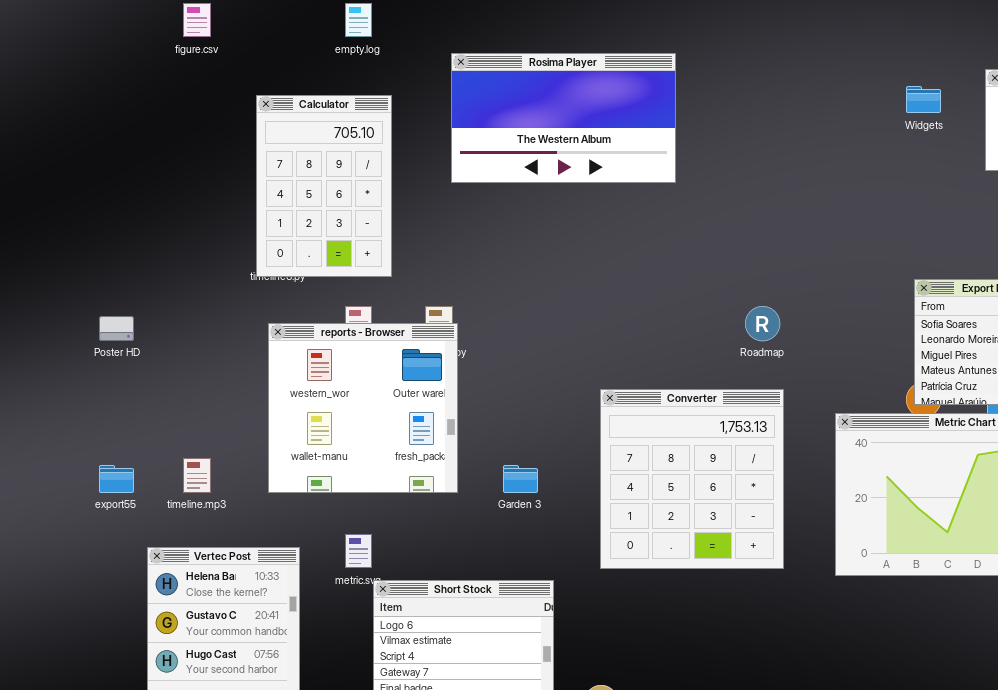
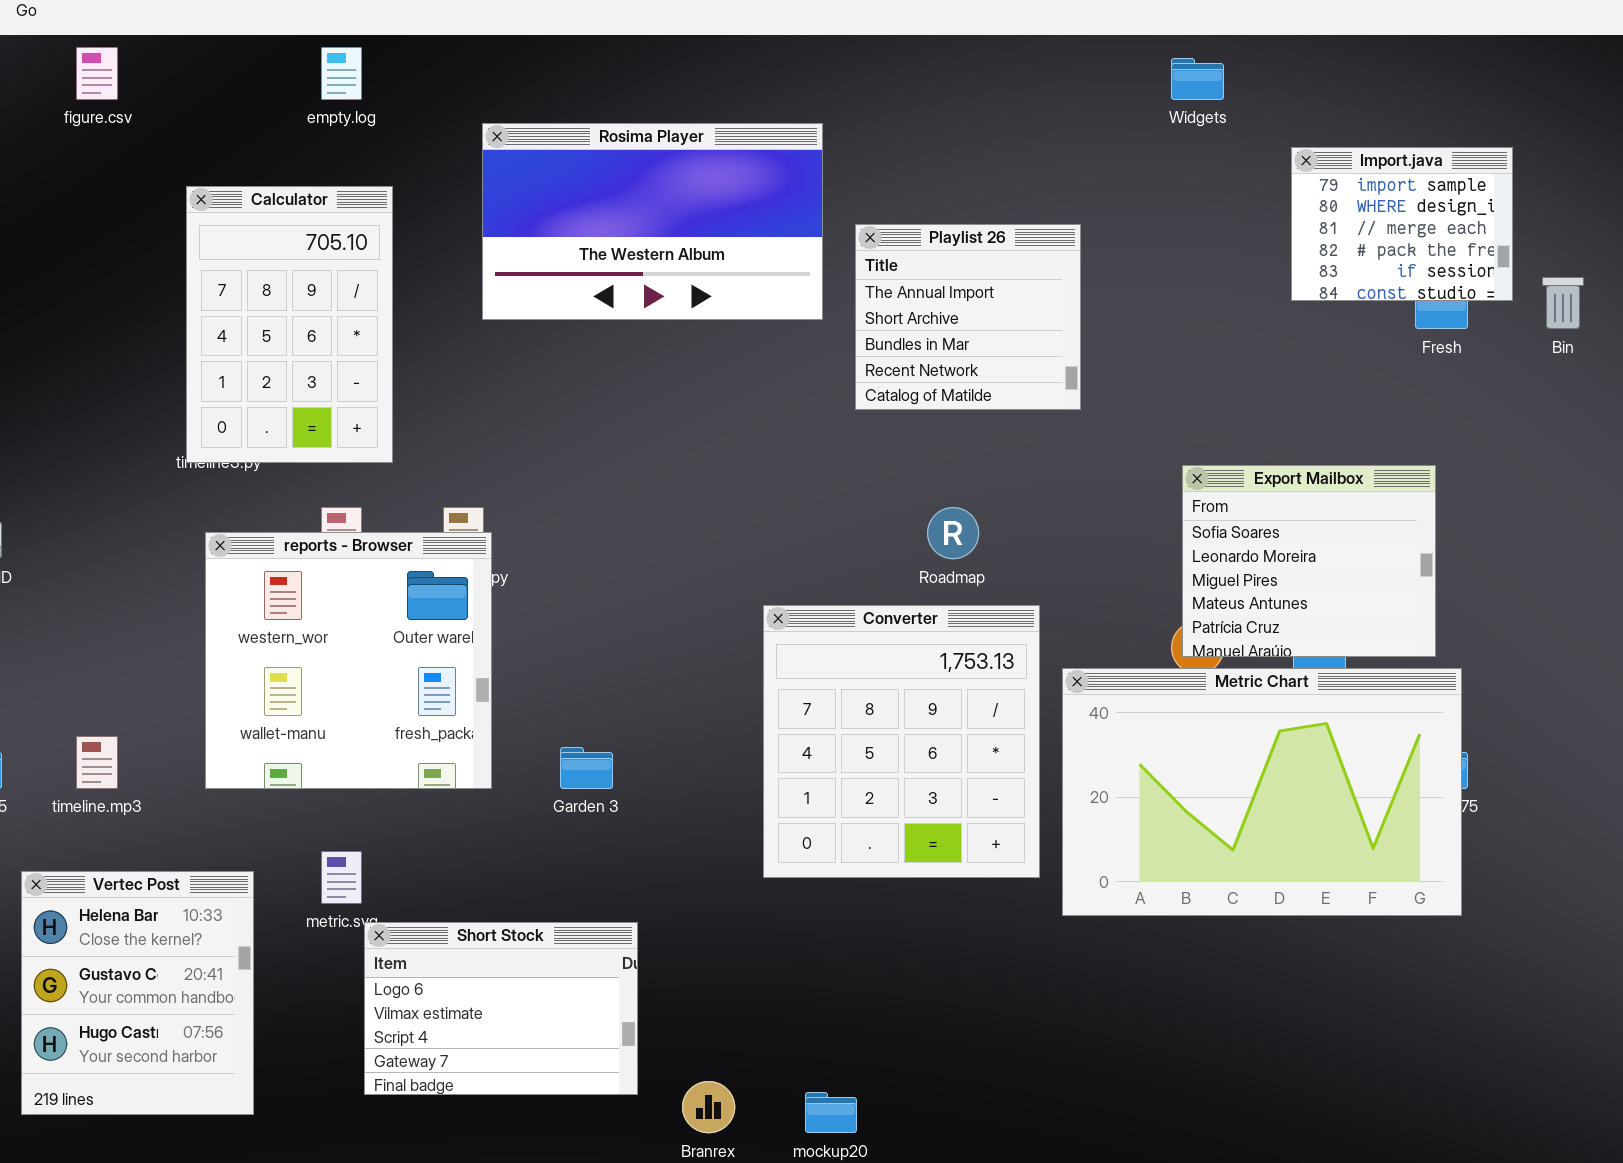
Widgets: [906,86,941,113] -> [1171,58,1224,100], moved
Playlist 26: none -> [855,224,1081,410], opened
Converter: [600,389,784,569] -> [763,605,1040,878], moved

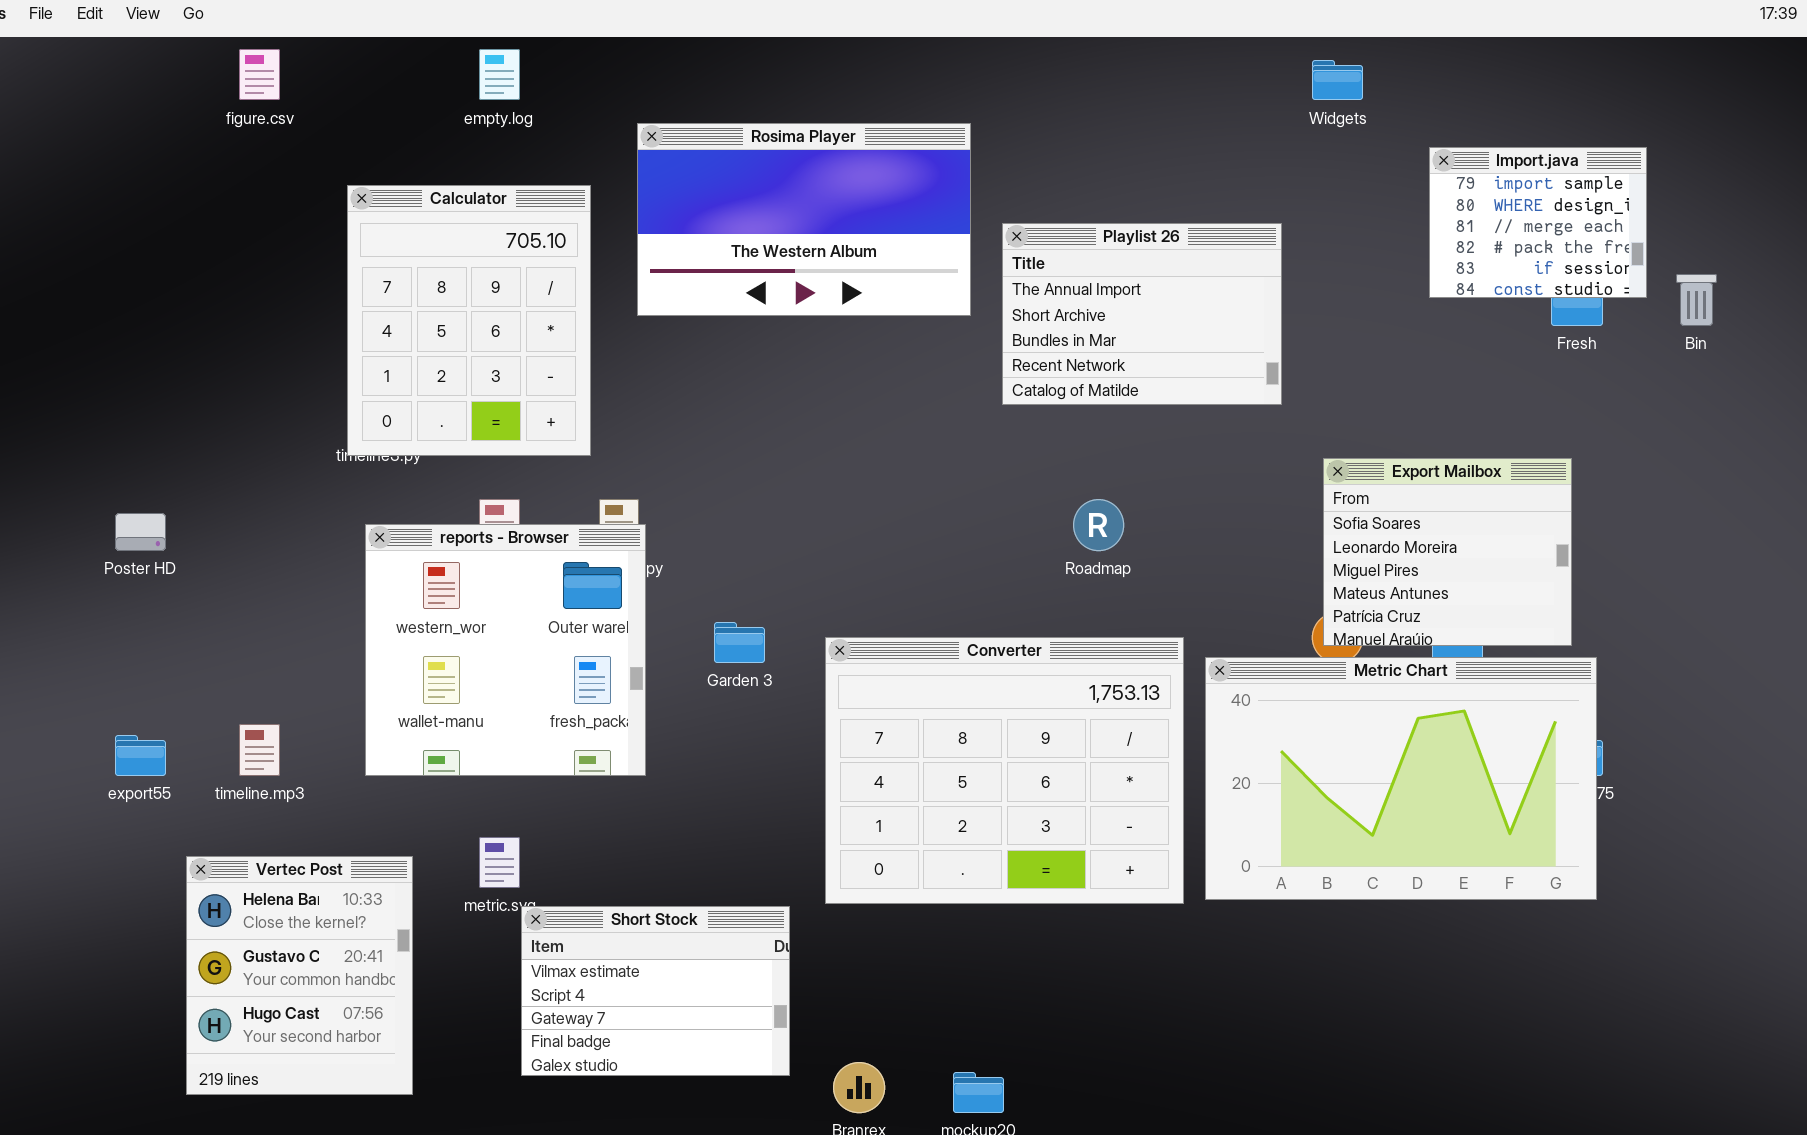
Calculator: [186,186,393,463] -> [347,185,591,456], resized
Playlist 26: [855,224,1081,410] -> [1002,223,1282,405], resized
Converter: [763,605,1040,878] -> [825,637,1184,904], moved, resized
Garden 3: [560,747,613,789] -> [714,622,765,663], moved
Short Stock: [364,922,638,1095] -> [521,906,790,1076], scrolled down 1 row

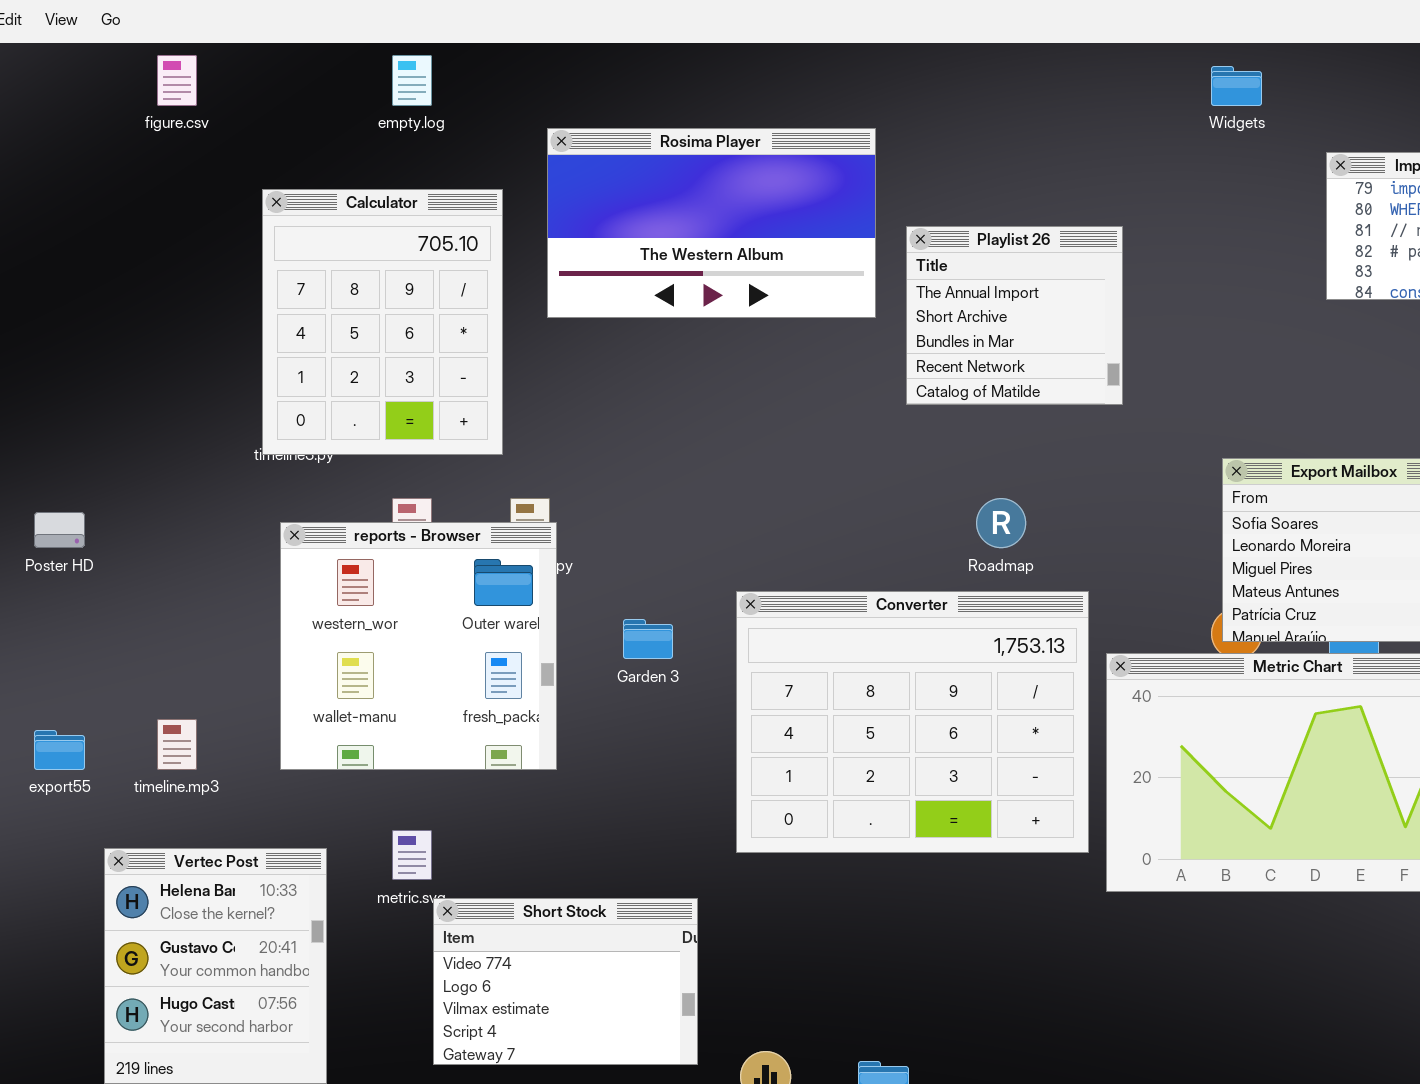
Playlist 26: [1002,223,1282,405] -> [906,226,1123,405], resized
Converter: [825,637,1184,904] -> [736,591,1089,853], moved
Short Stock: [521,906,790,1076] -> [433,898,698,1065], scrolled up 2 rows

